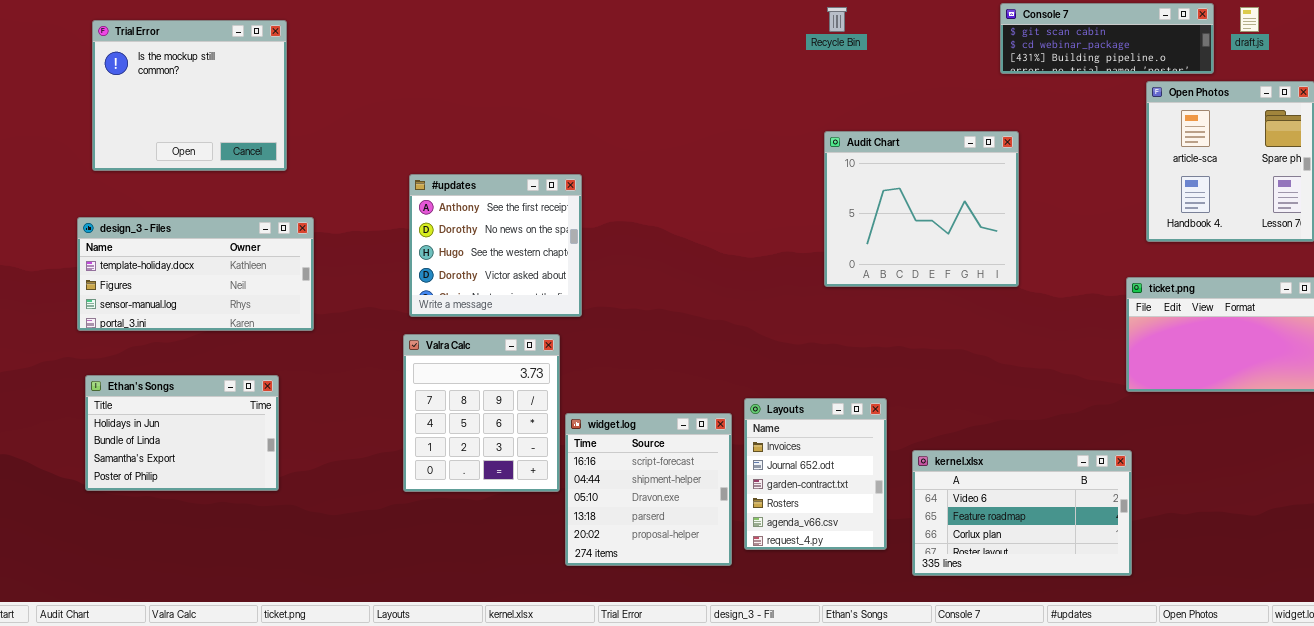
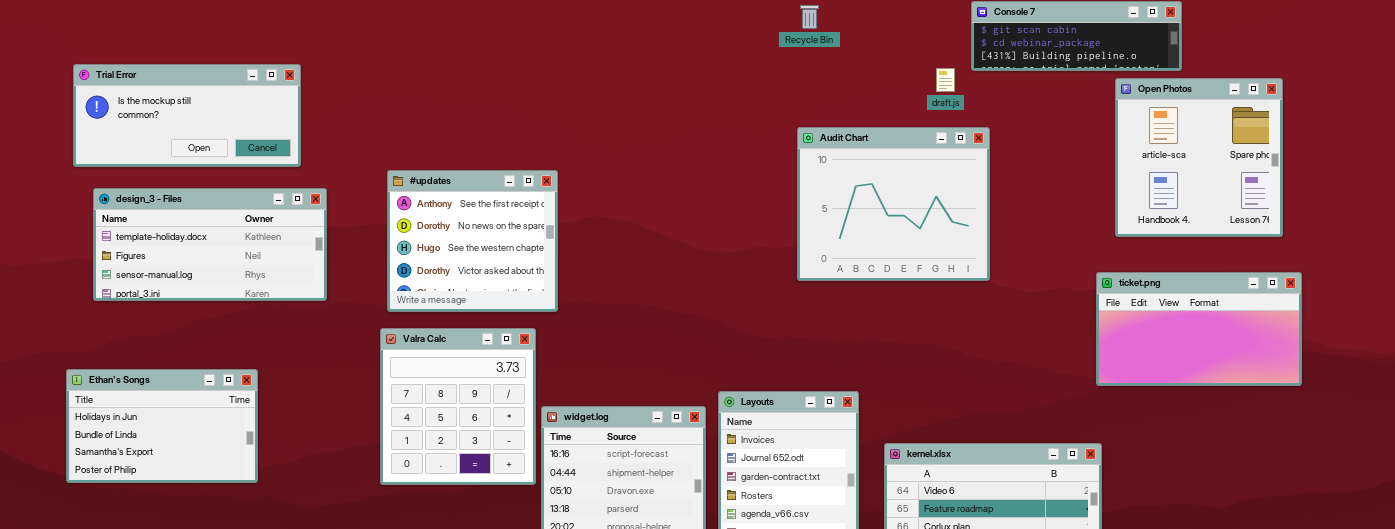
draft.js: [1240,7,1259,32] -> [936,68,955,92], moved
Trial Error: [92,20,287,171] -> [73,64,301,167], resized
design_3 - Files: [77,217,314,331] -> [93,188,327,301], moved

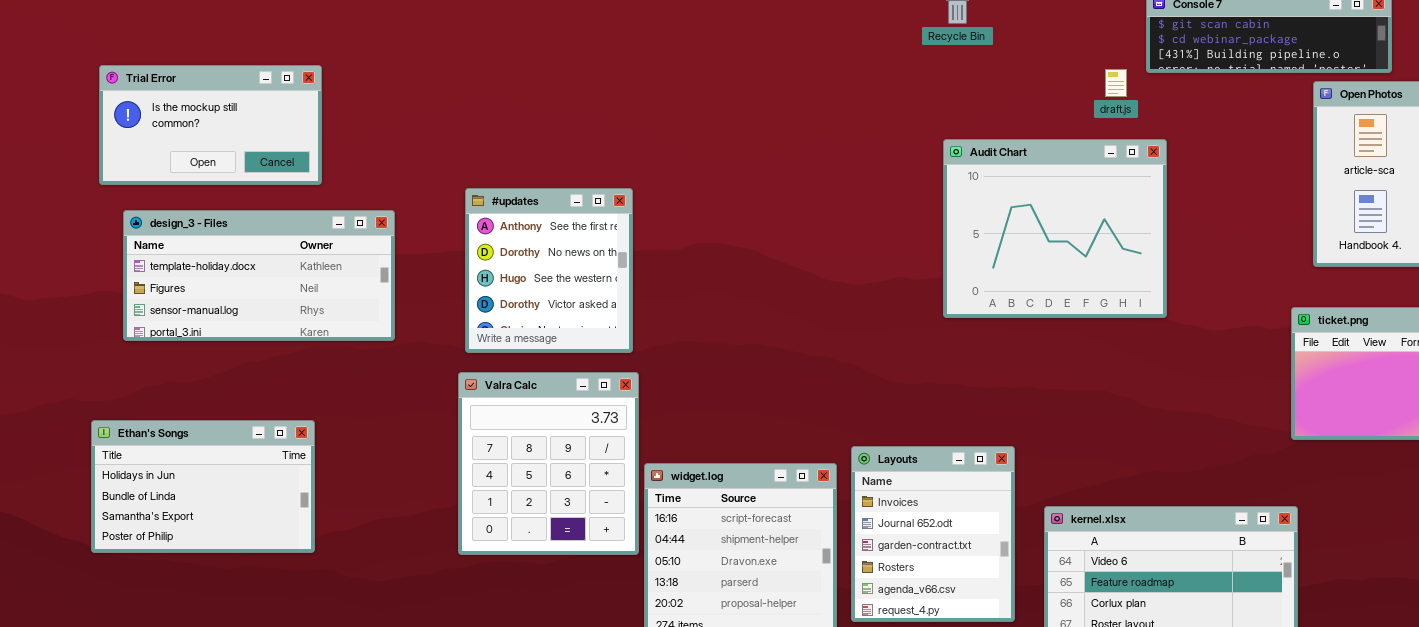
Trial Error: [73,64,301,167] -> [99,65,322,185], resized
#updates: [387,170,558,312] -> [465,188,633,353], resized

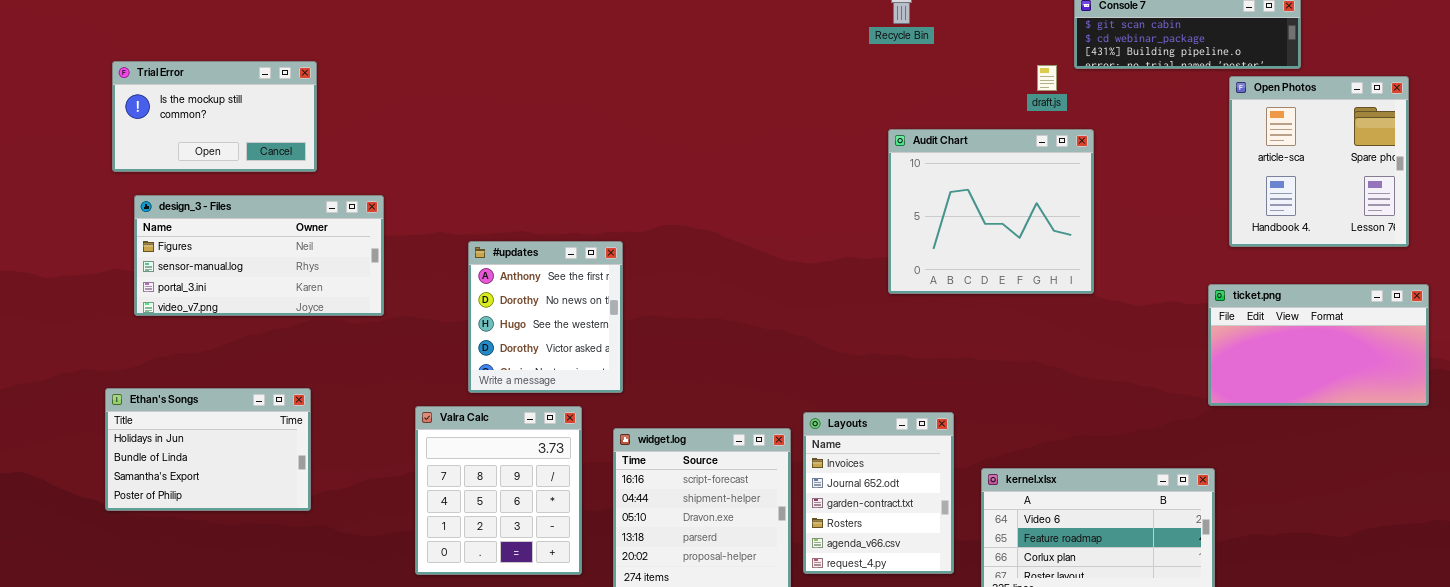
#updates: [465,188,633,353] -> [468,241,623,393], moved
design_3 - Files: [123,210,395,341] -> [134,195,384,316], scrolled down 1 row
Valra Calc: [458,372,639,555] -> [415,406,582,575], moved

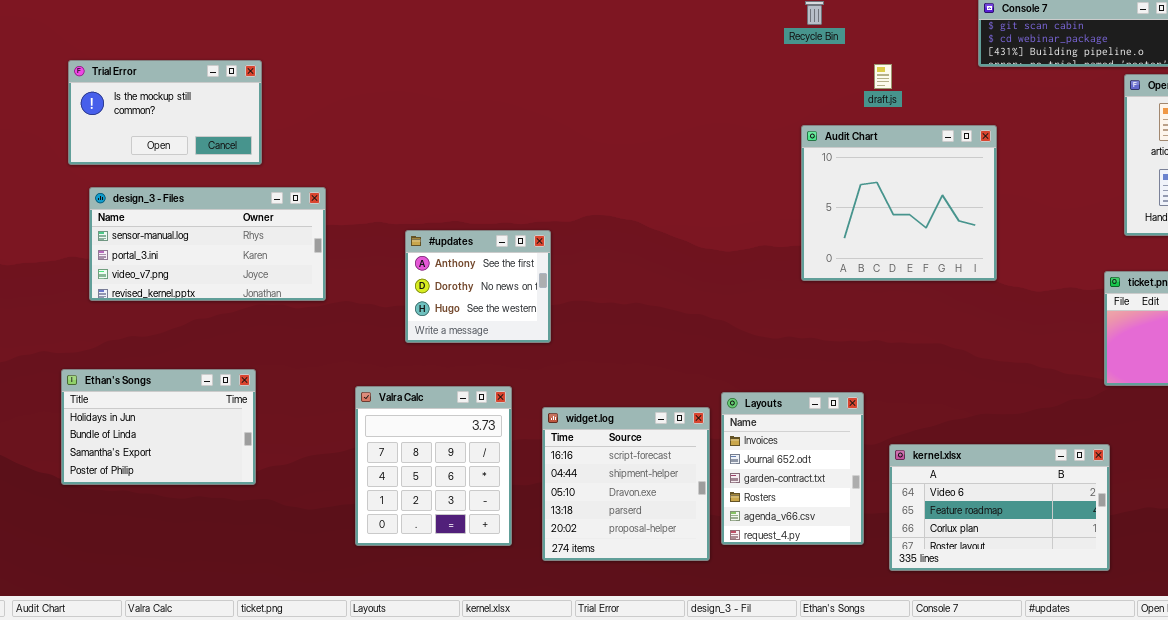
draft.js: [1037,65,1057,91] -> [874,64,892,89], moved
design_3 - Files: [134,195,384,316] -> [89,187,326,301], scrolled down 1 row
#updates: [468,241,623,393] -> [405,230,551,343], resized

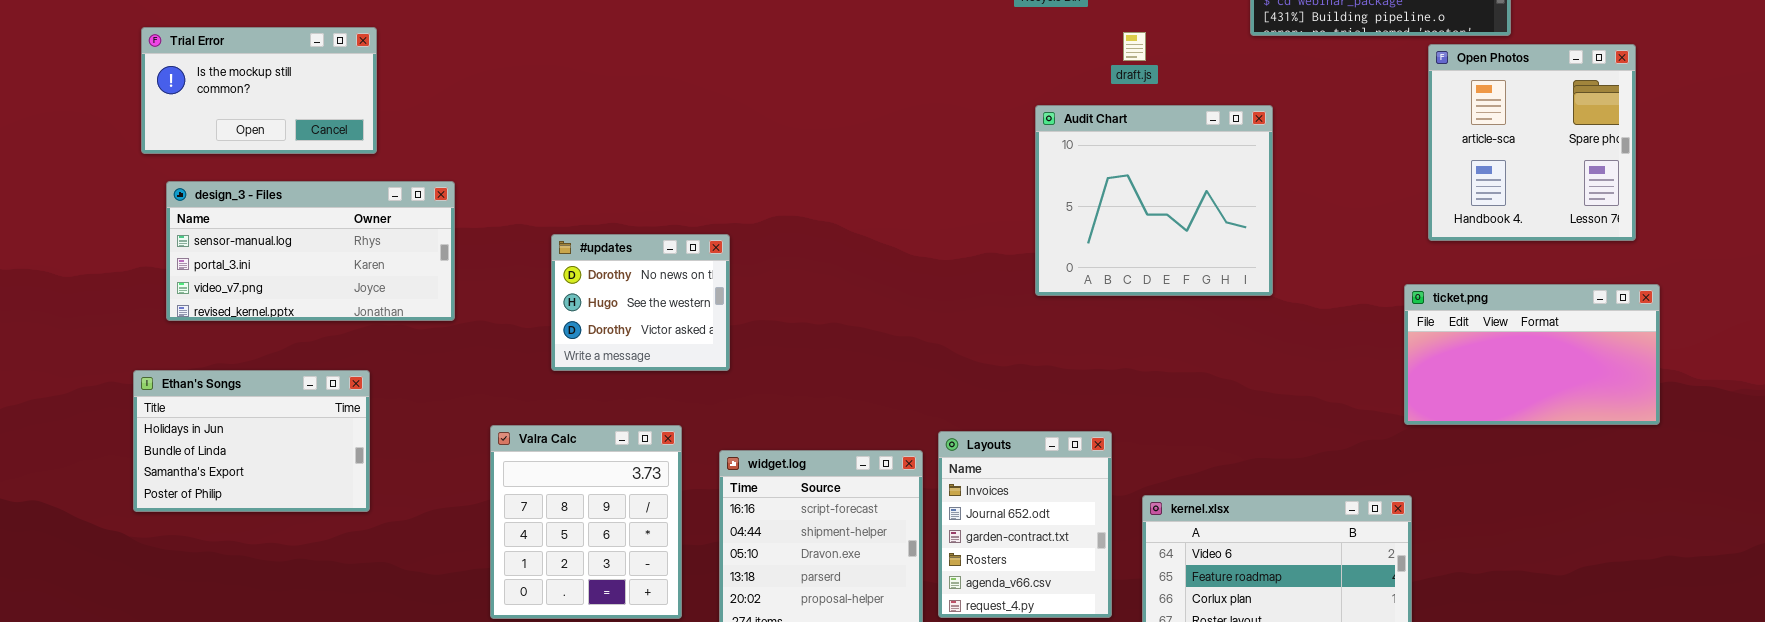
#updates: [405,230,551,343] -> [551,234,730,371], scrolled down 1 row
Ethan's Songs: [61,369,256,485] -> [133,370,370,512], moved

